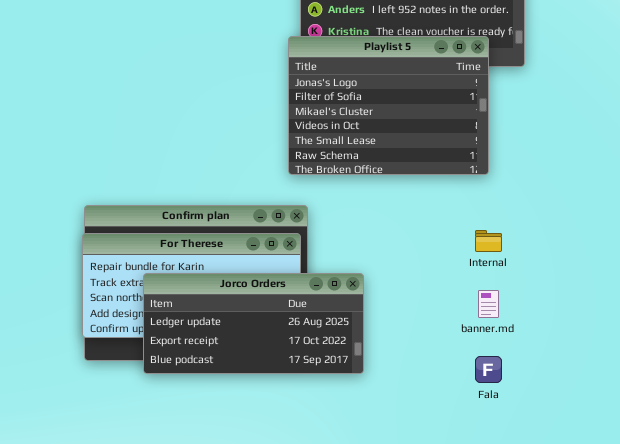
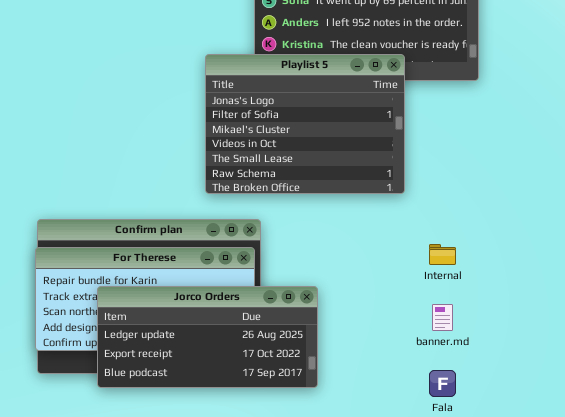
Playlist 5: [288,36,489,175] -> [205,54,405,194], moved

